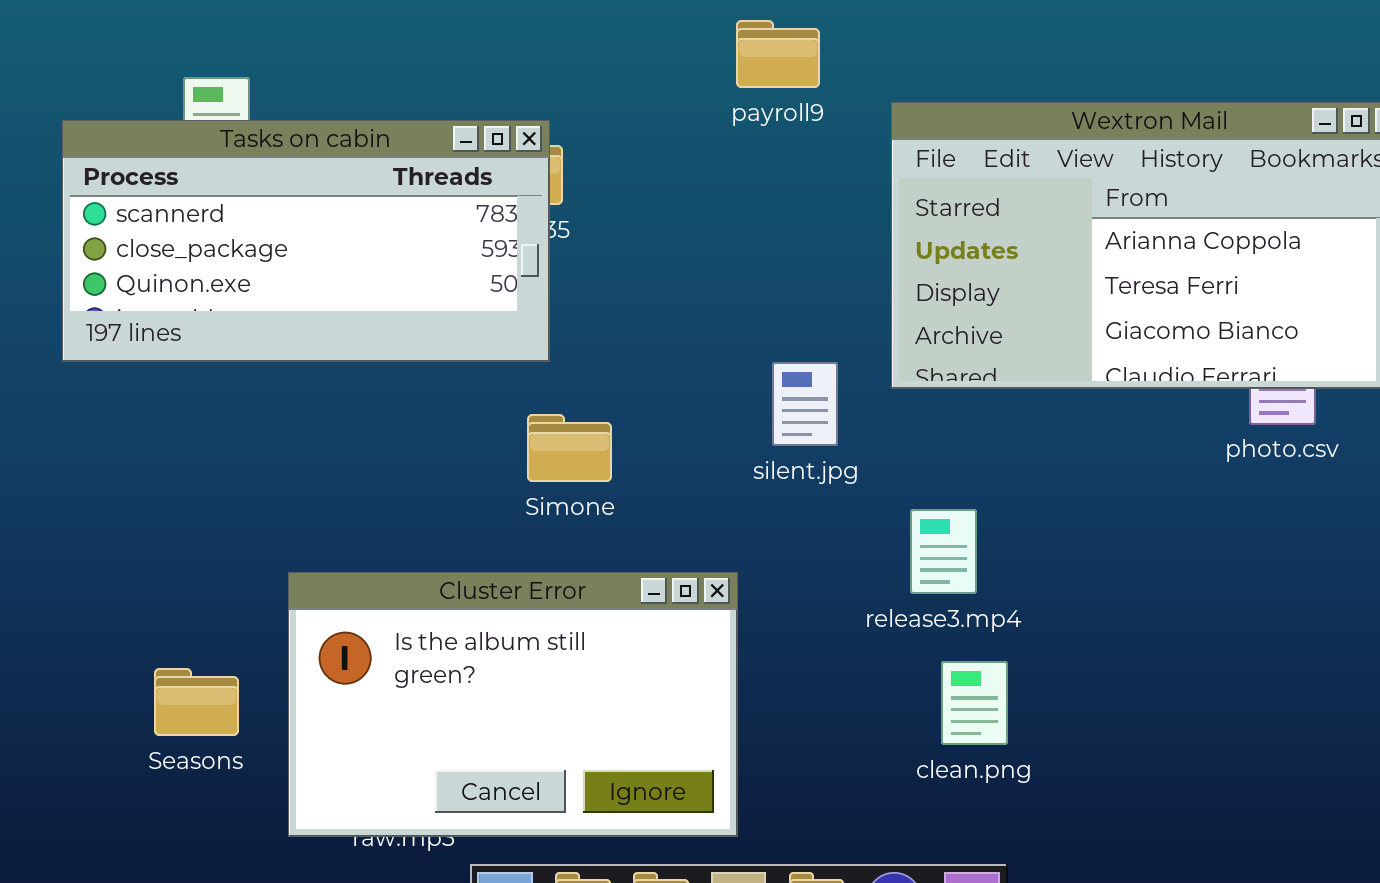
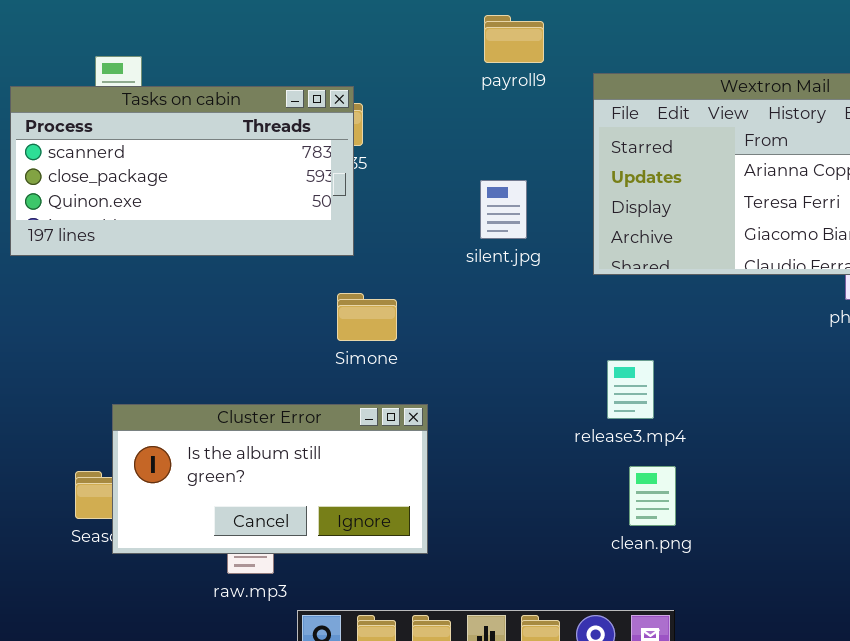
silent.jpg: [772,362,838,446] -> [480,180,527,239], moved
Cluster Error: [288,572,738,837] -> [112,404,428,554], moved, resized

